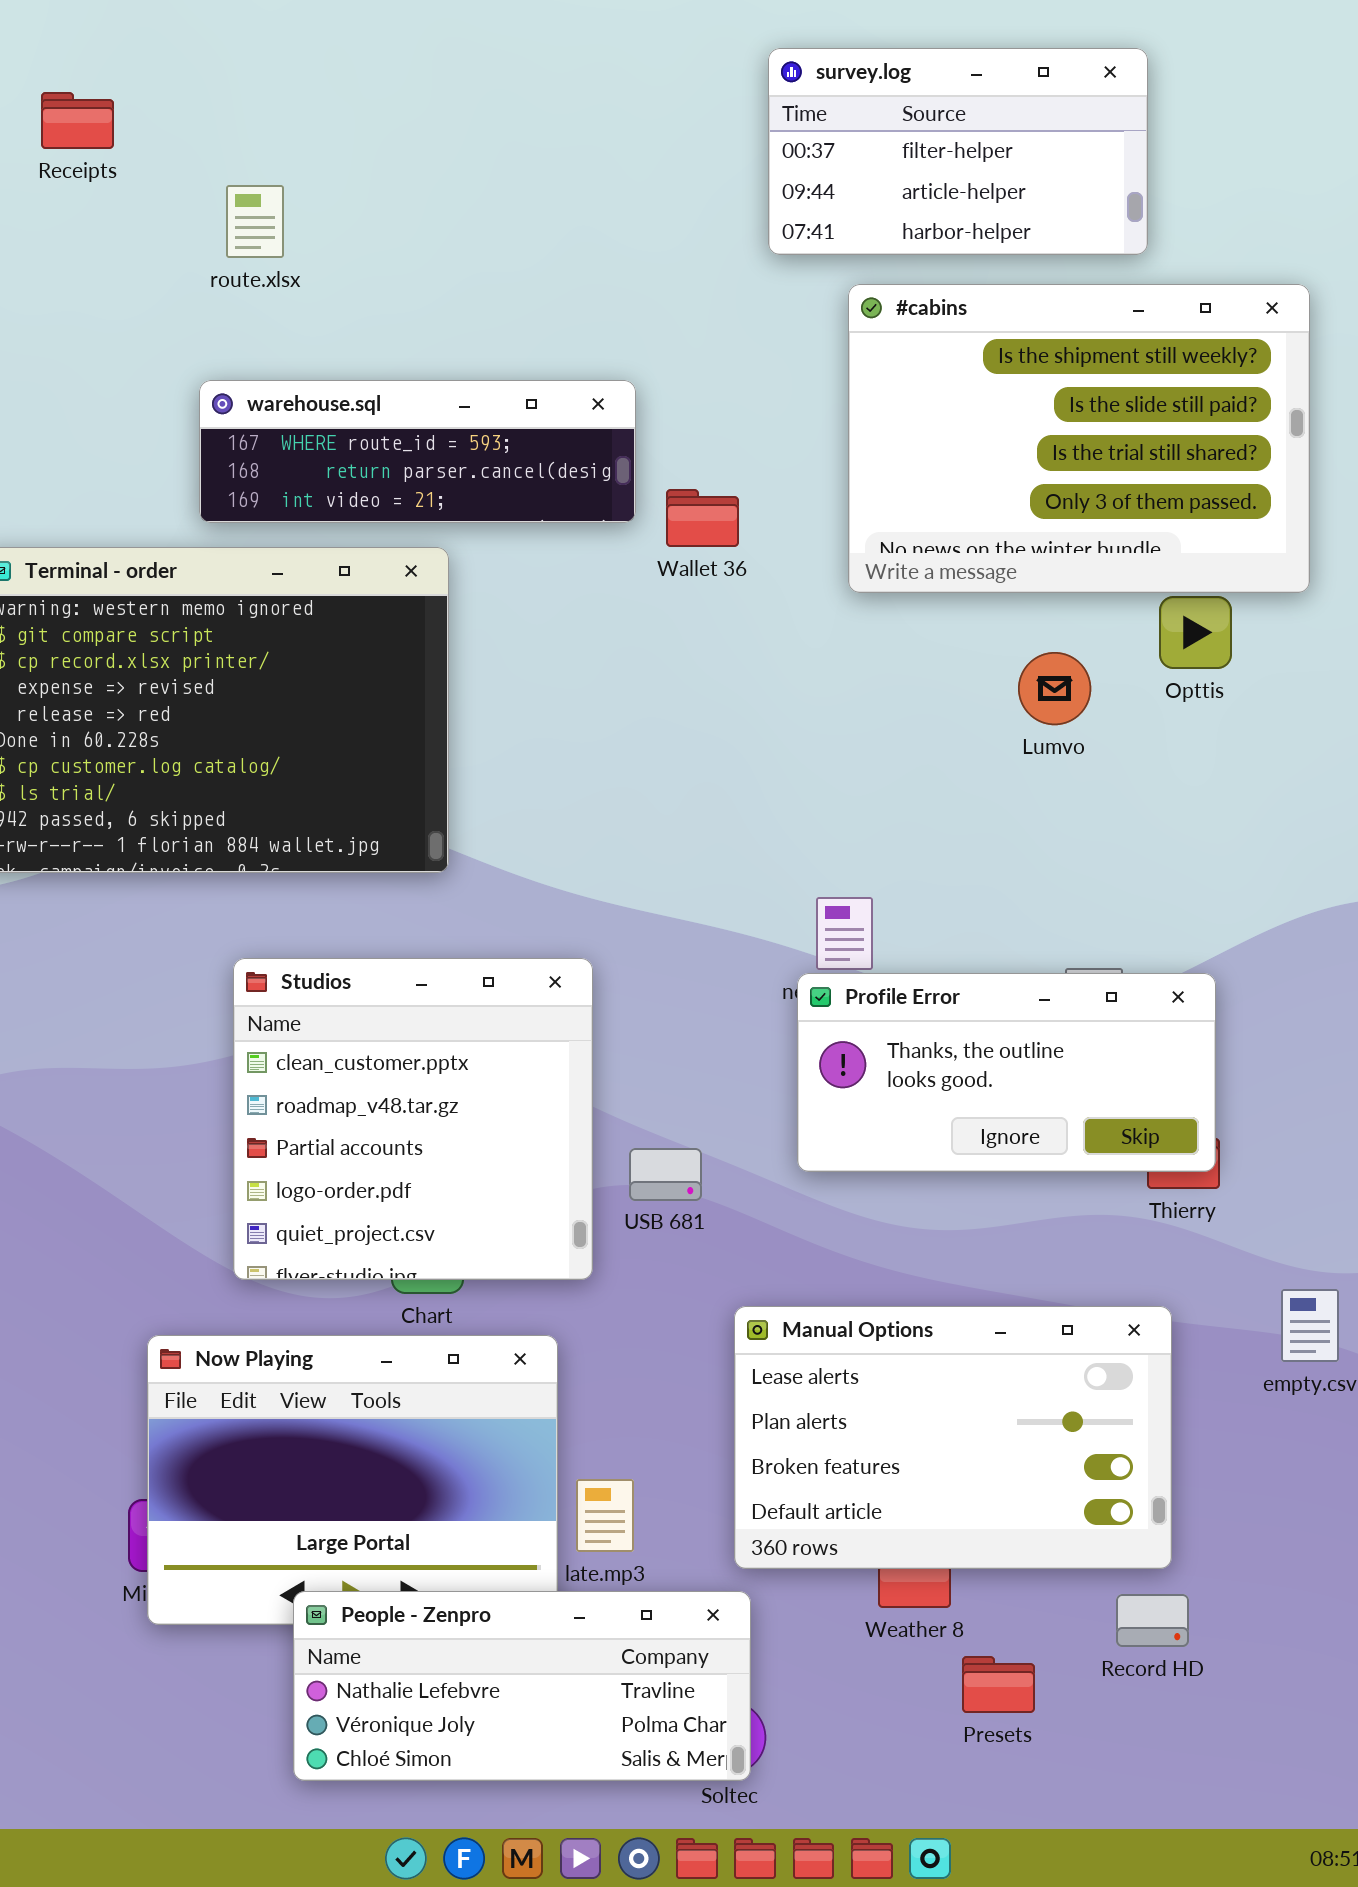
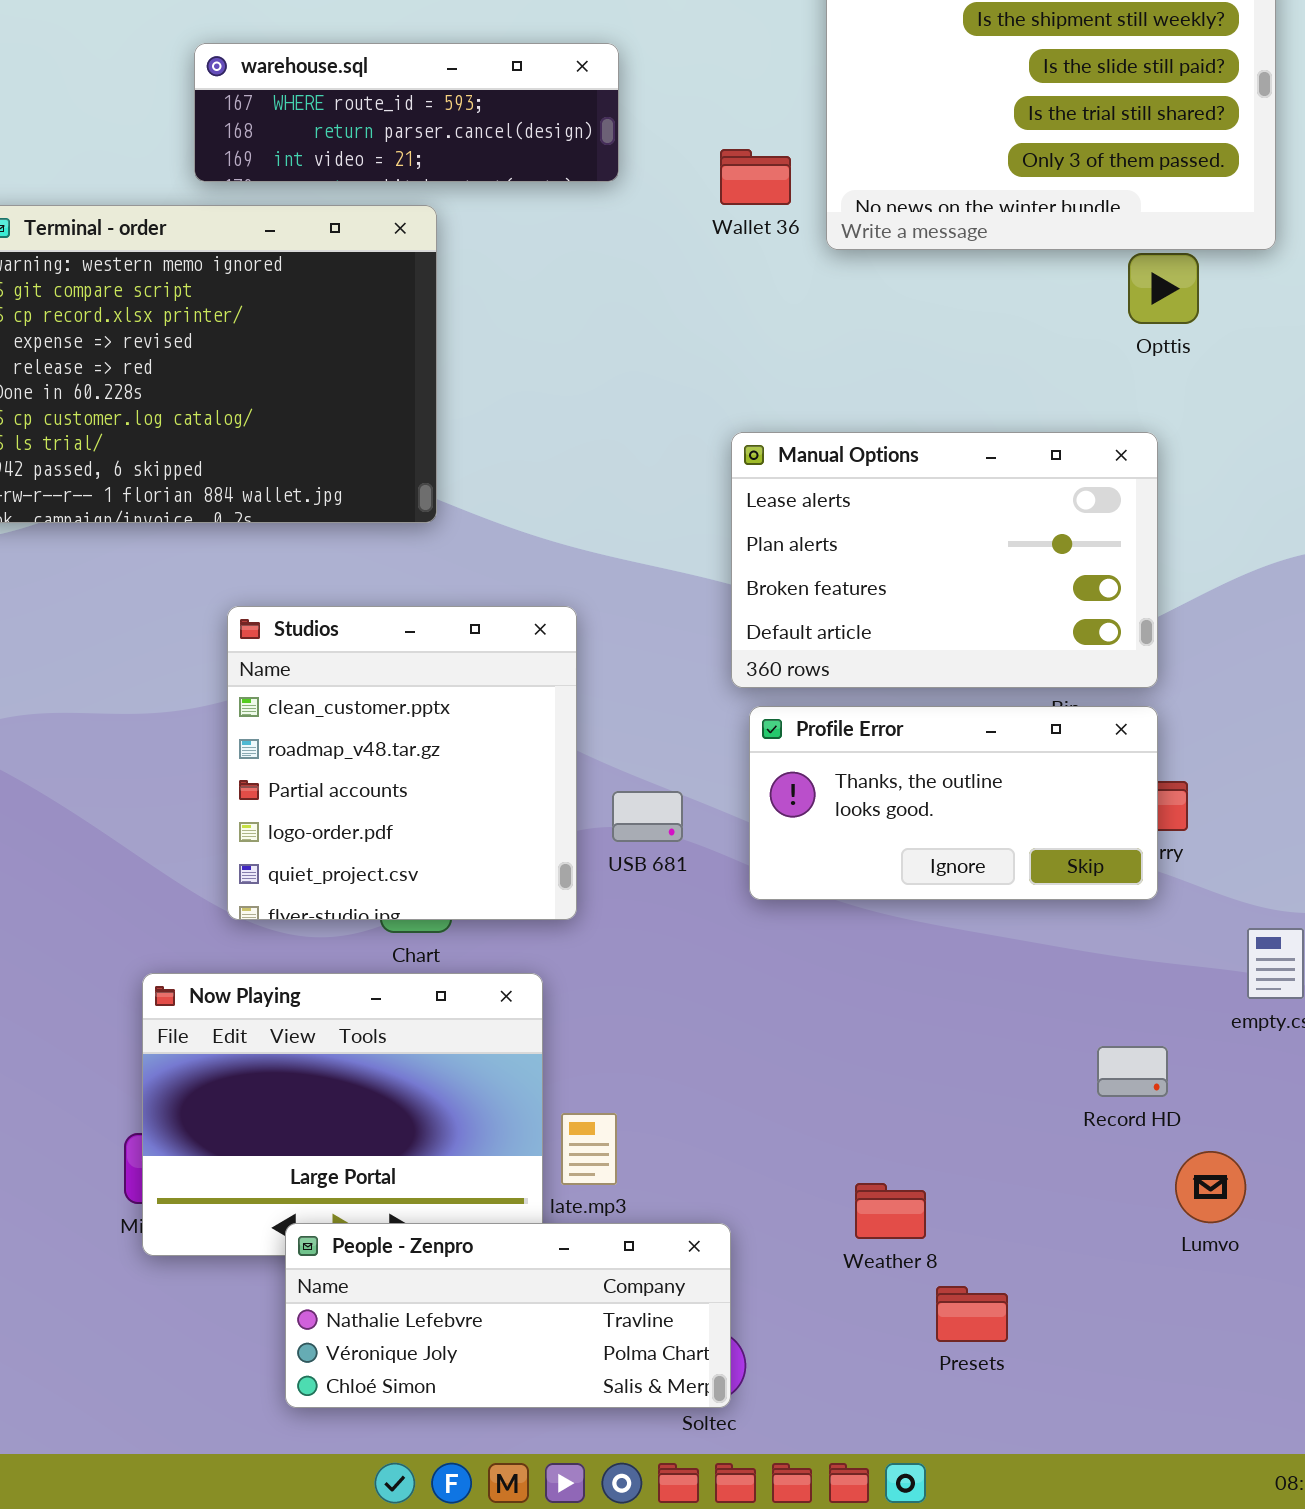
Wallet 36: [666,489,739,547] -> [720,149,791,205], moved
Lumvo: [1018,652,1091,725] -> [1175,1151,1246,1223], moved
Profile Error: [797,973,1216,1172] -> [749,706,1158,900], moved
Manual Options: [734,1306,1172,1569] -> [731,432,1158,688], moved
Record HD: [1116,1594,1189,1647] -> [1097,1046,1168,1097], moved

